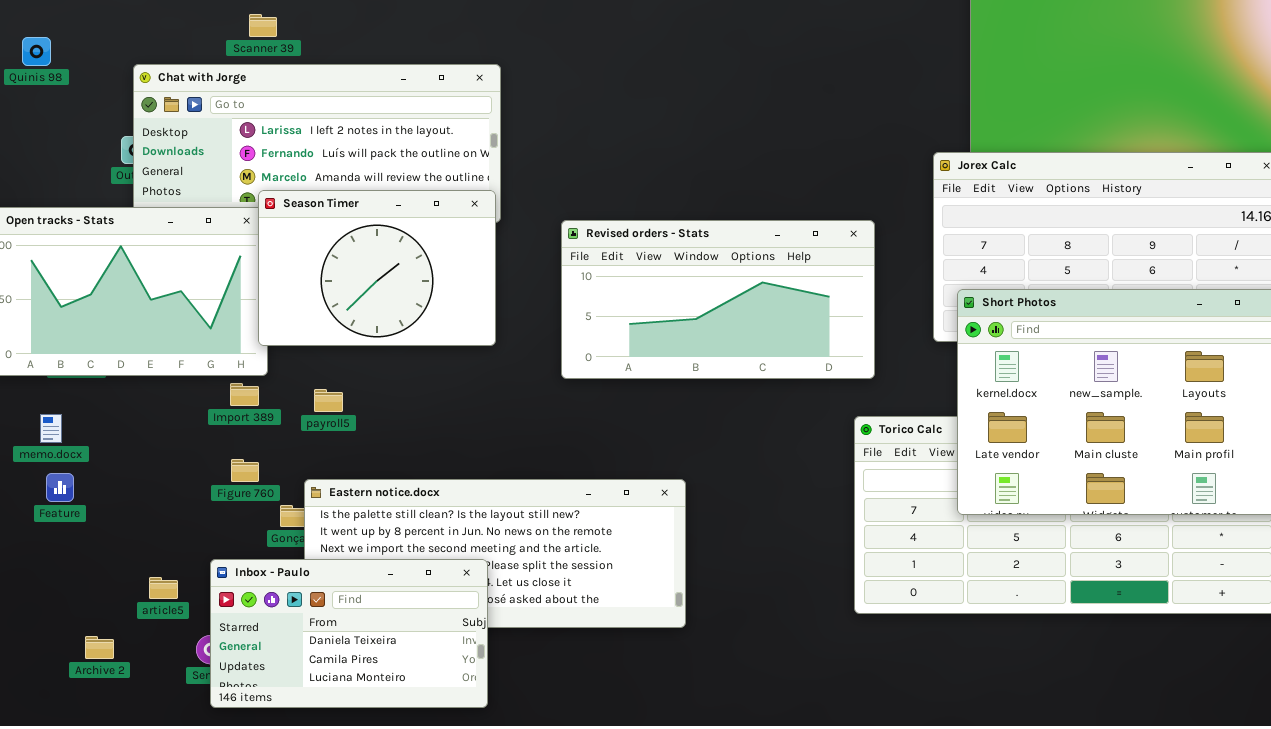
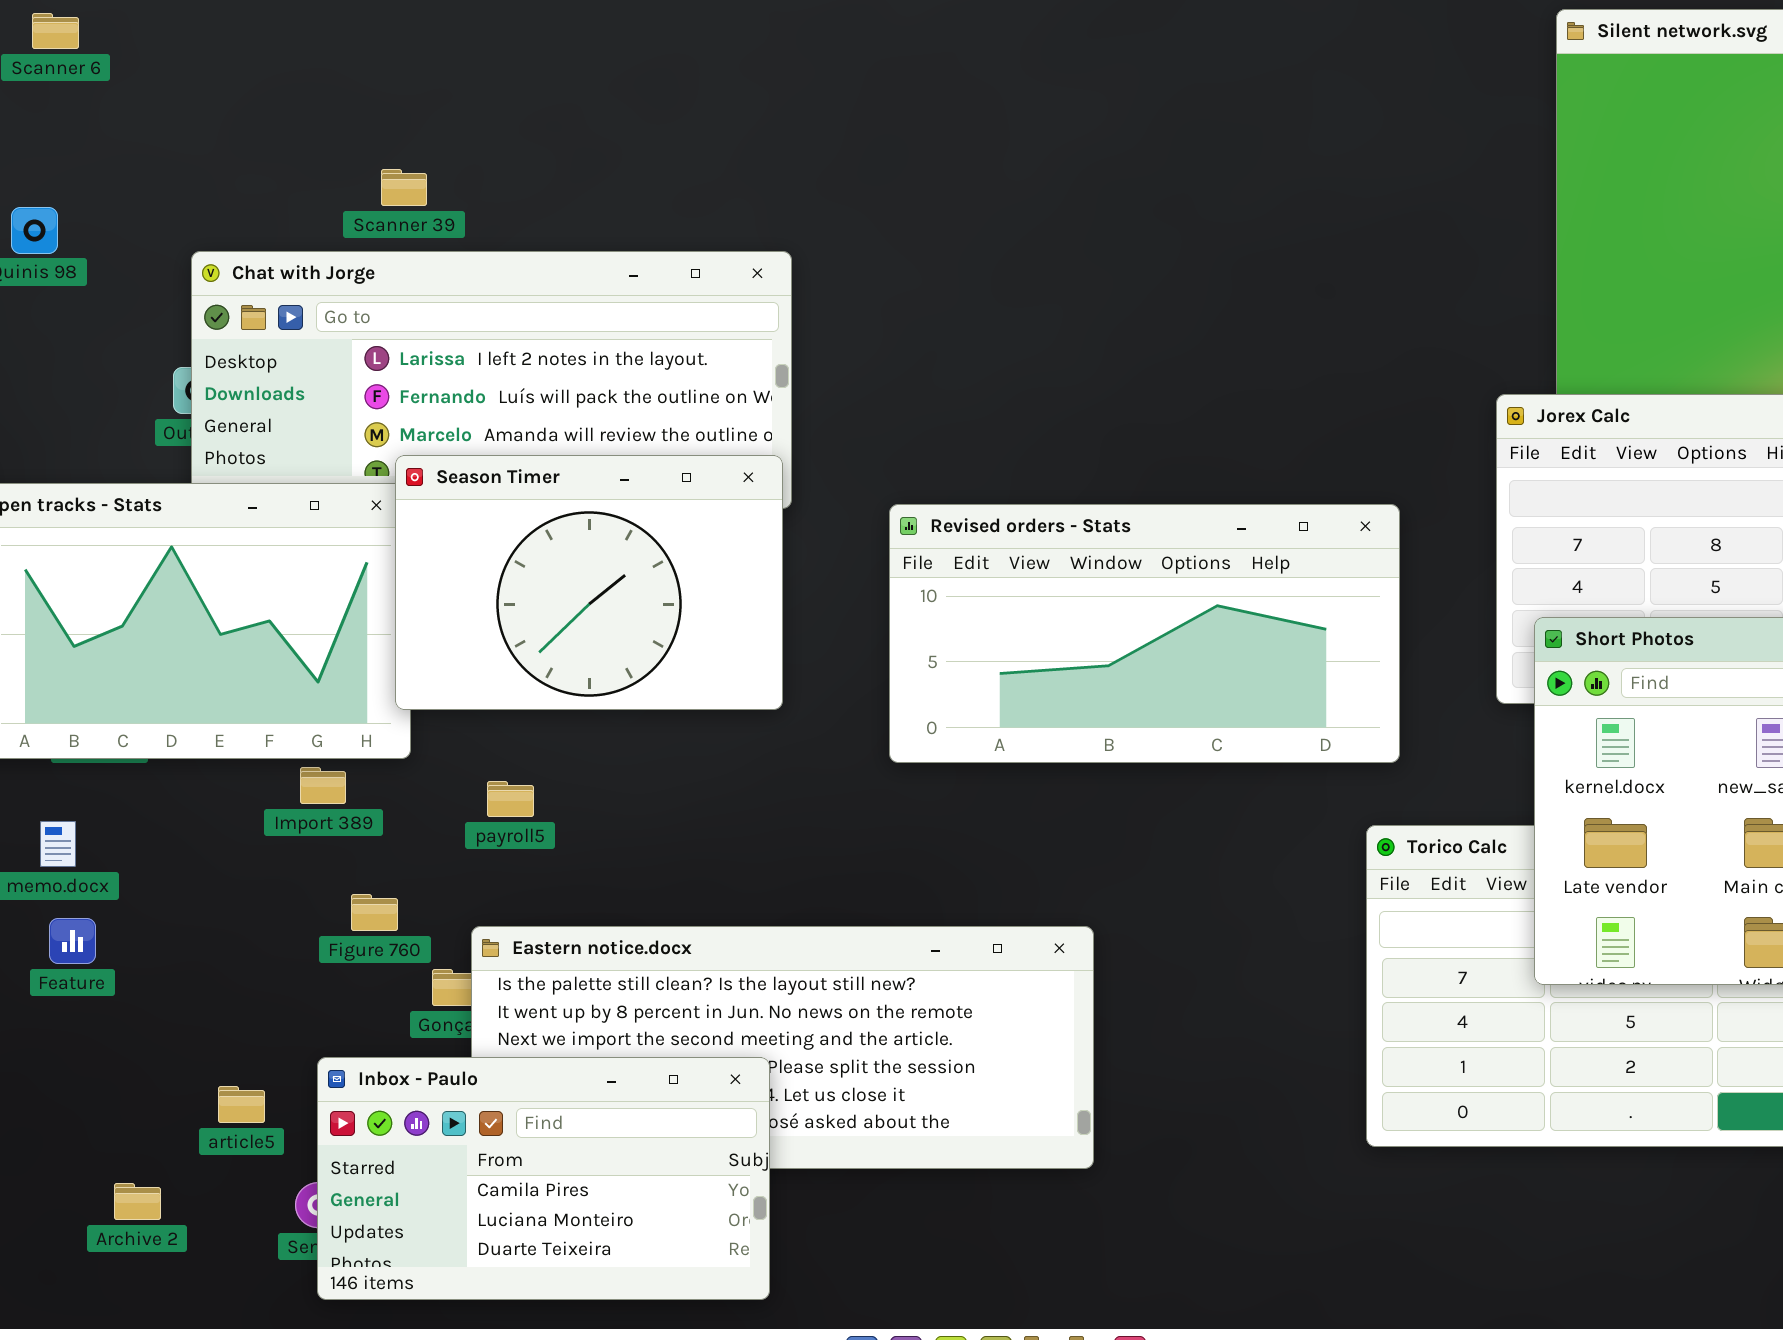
Import 389: [230,383,259,406] -> [300,767,346,804], moved
Inbox - Paulo: [210,559,488,708] -> [317,1057,770,1300], scrolled down 1 row

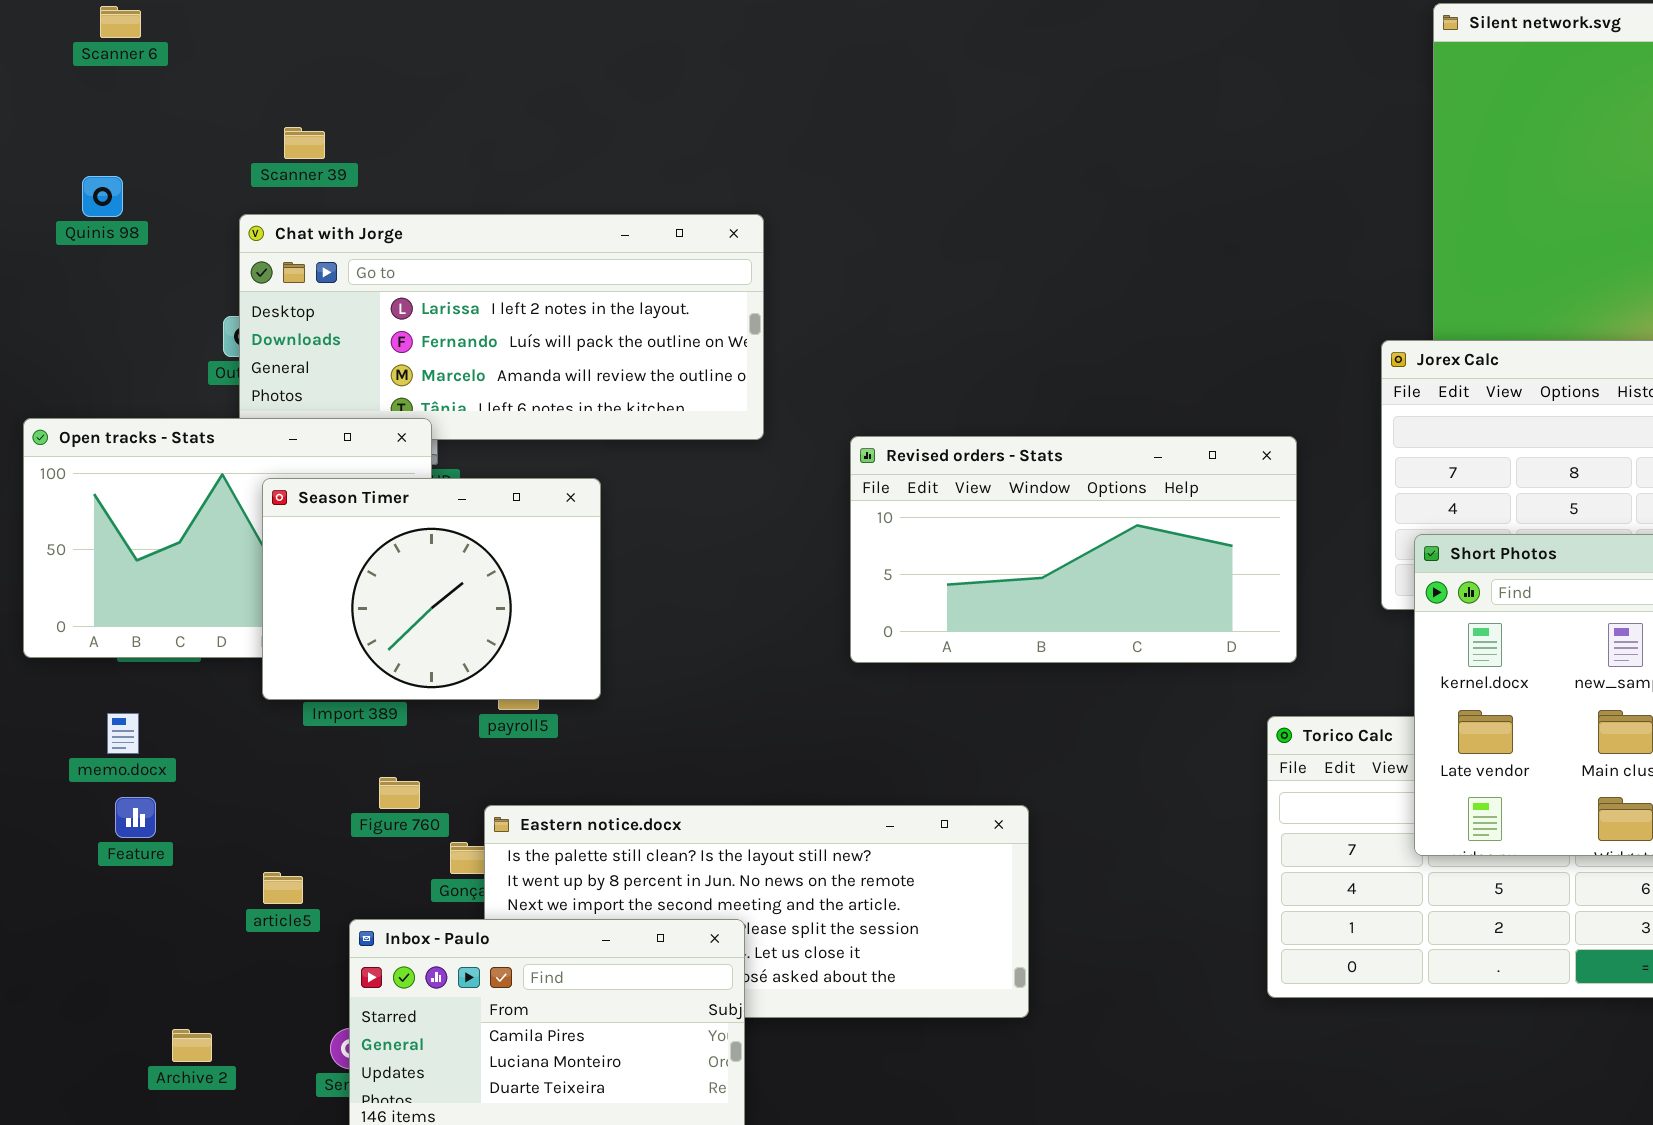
Scanner 39: [381,169,427,206] -> [284,127,325,159], moved
Season Timer: [395,455,783,710] -> [262,478,601,700], moved
article5: [218,1086,265,1123] -> [263,872,303,904], moved

